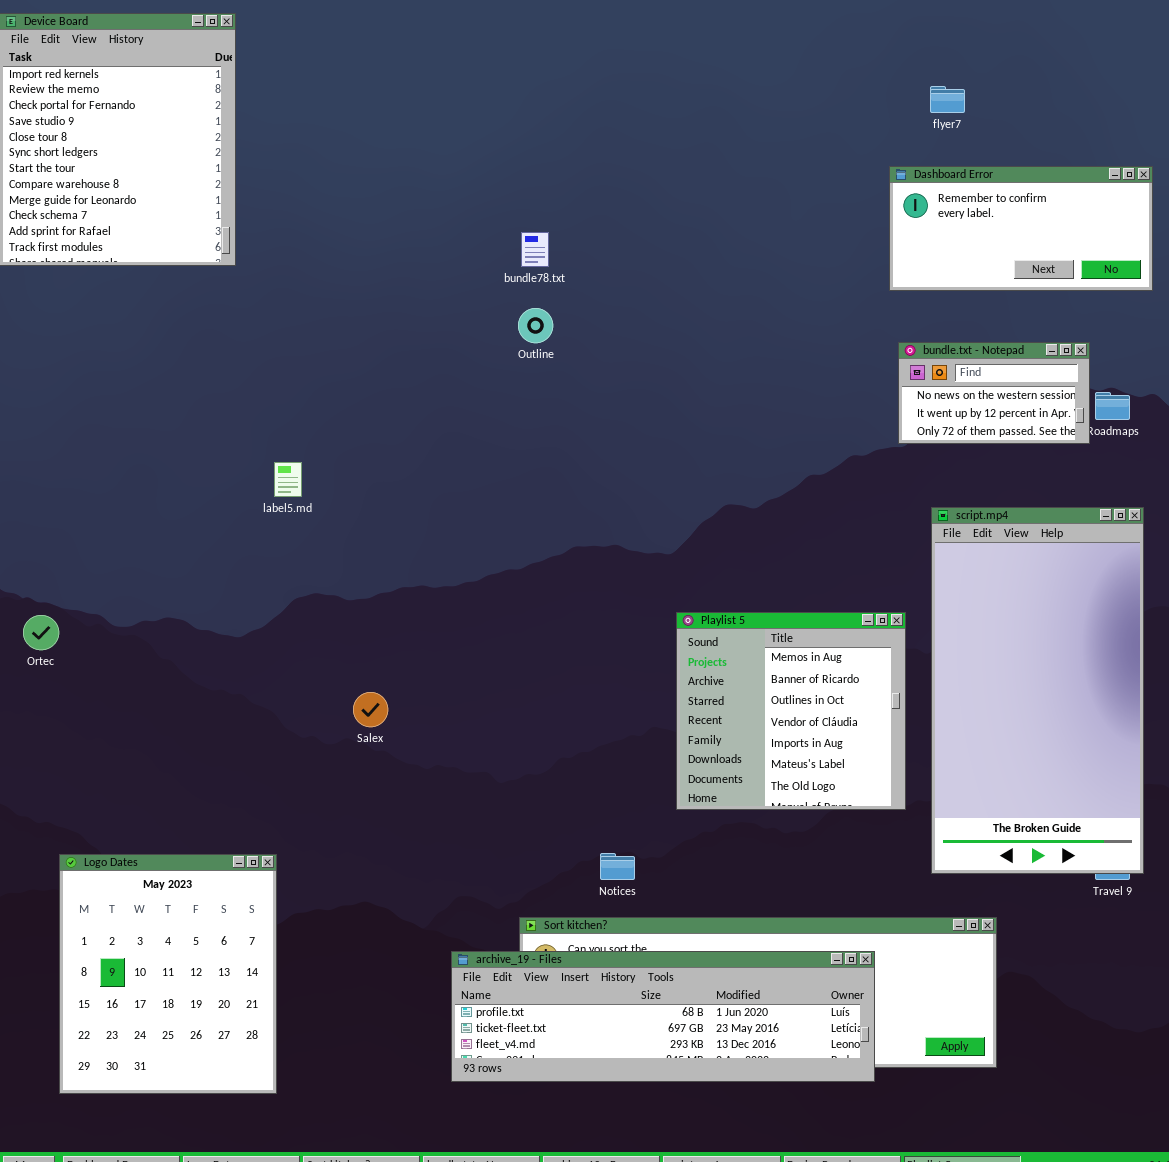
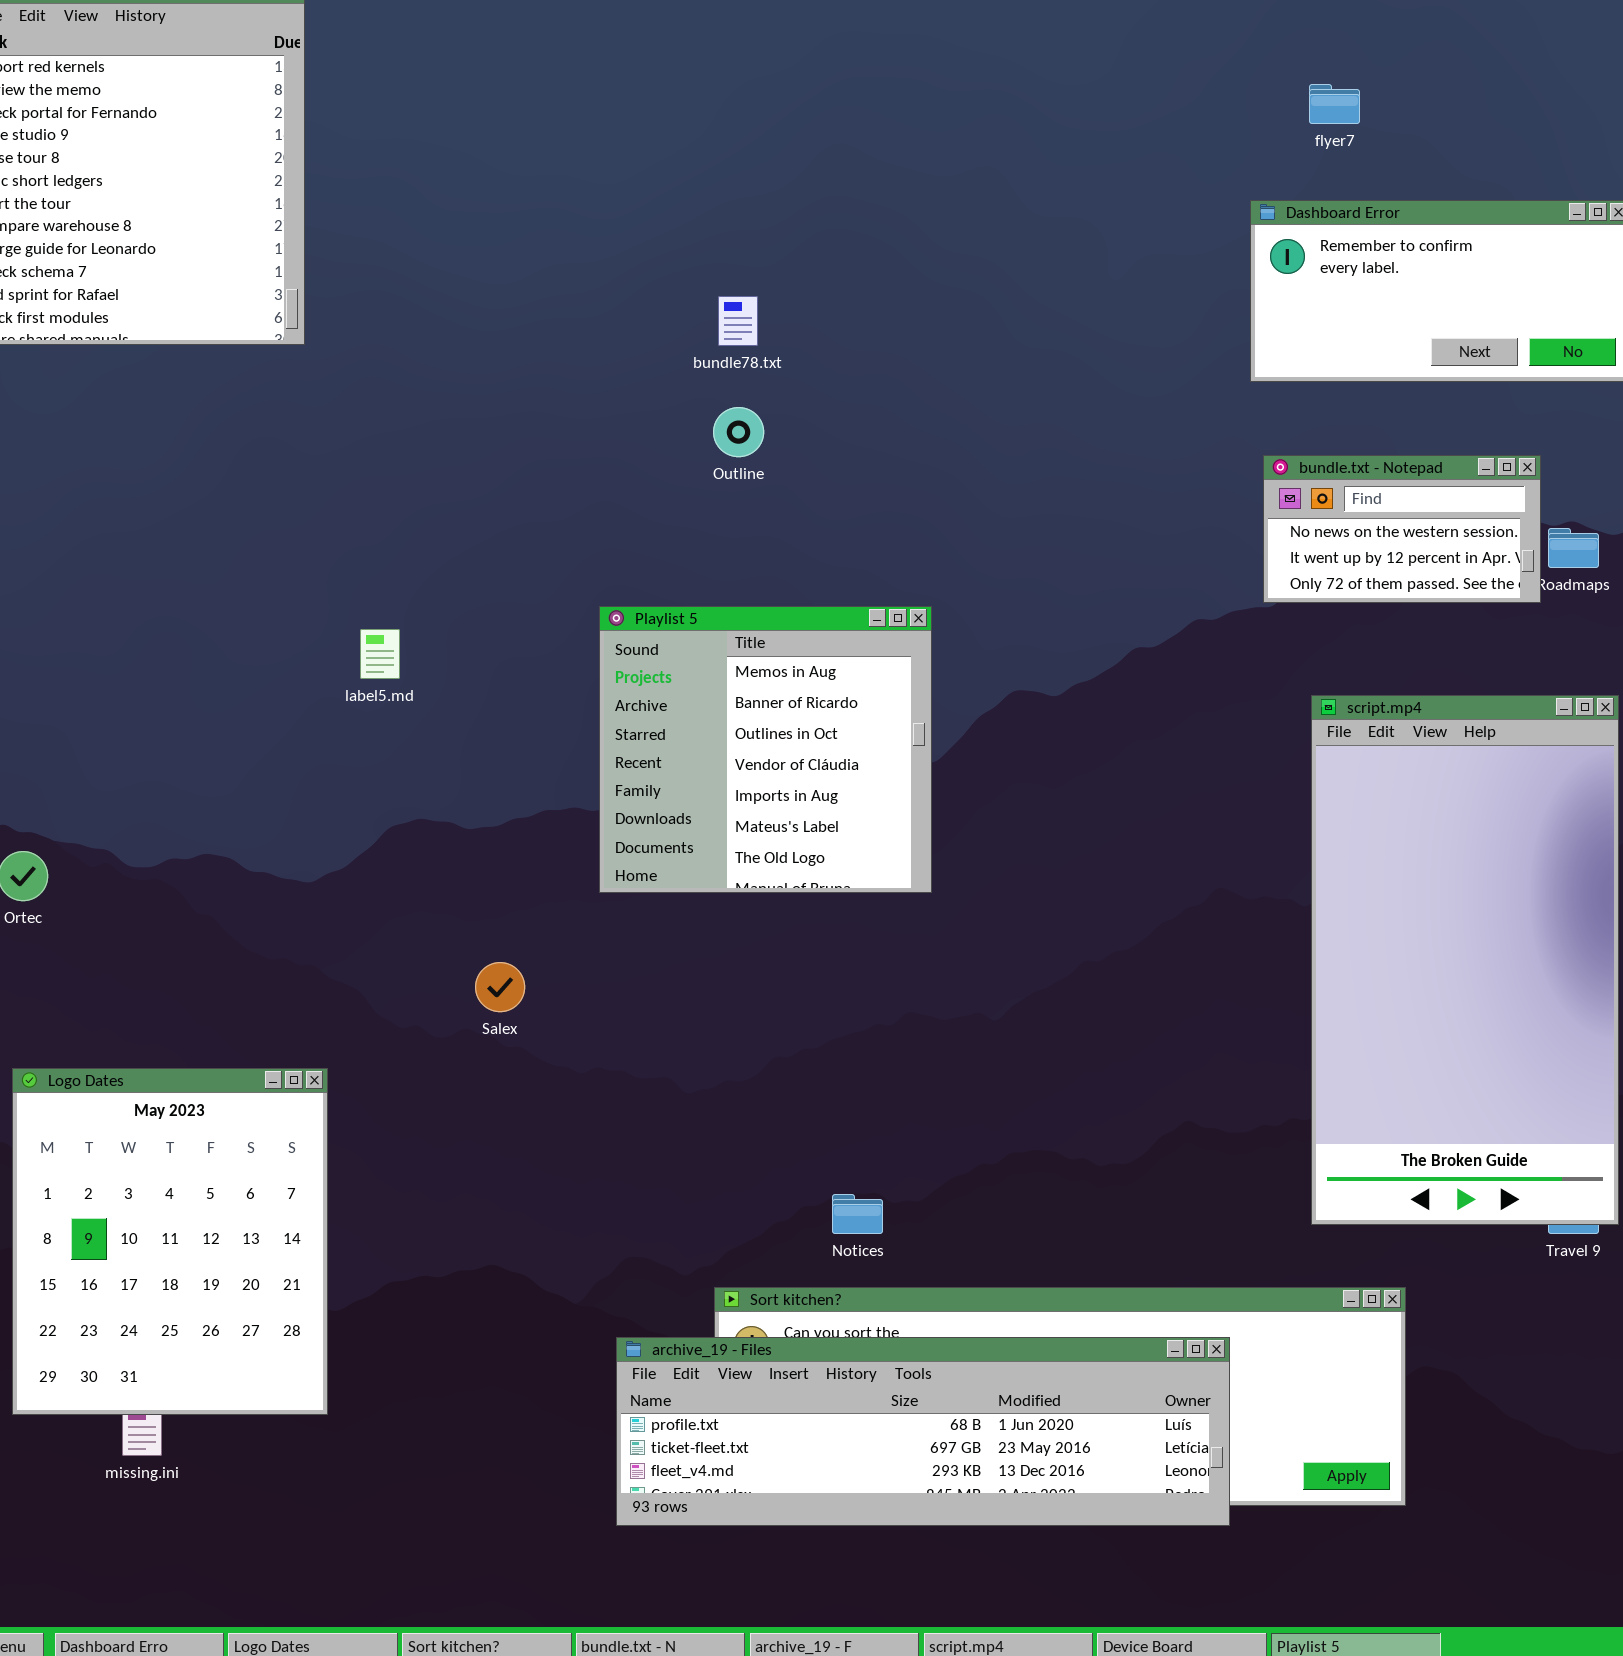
Playlist 5: [676,612,906,810] -> [599,606,932,893], moved
Logo Dates: [59,854,277,1094] -> [12,1068,328,1415], moved

